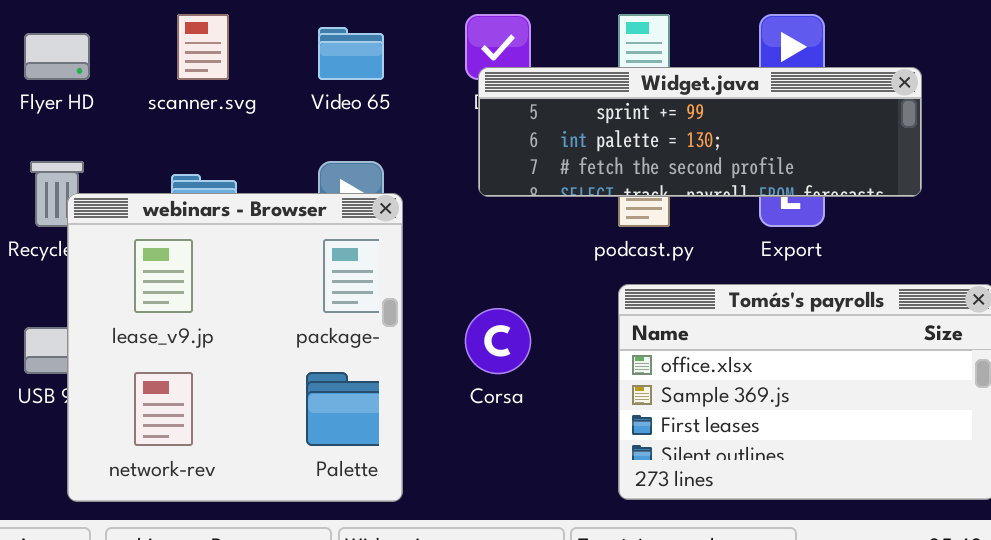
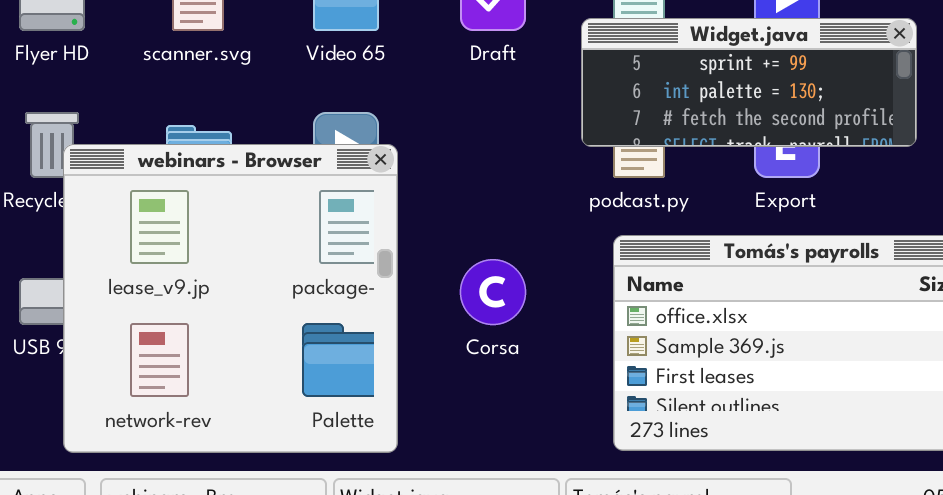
Widget.java: [478,67,922,197] -> [581,18,917,147], resized

